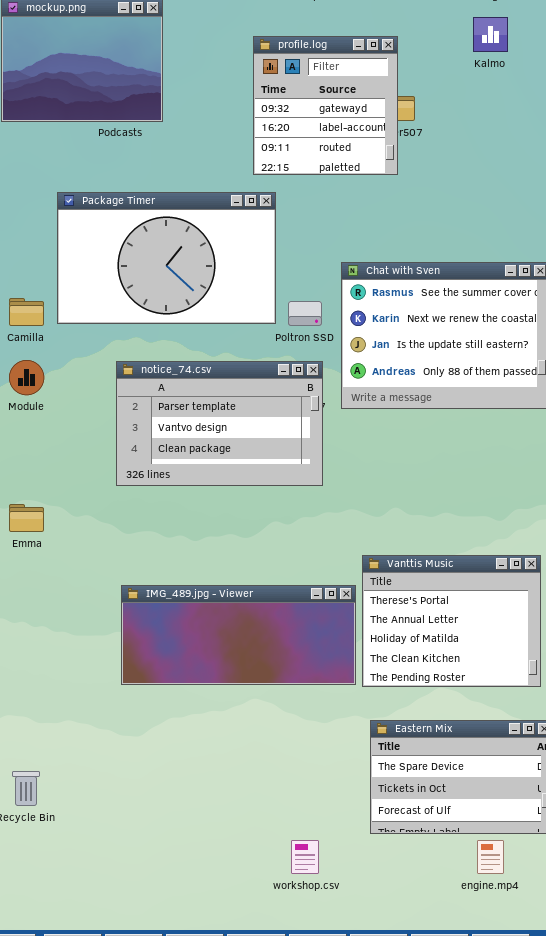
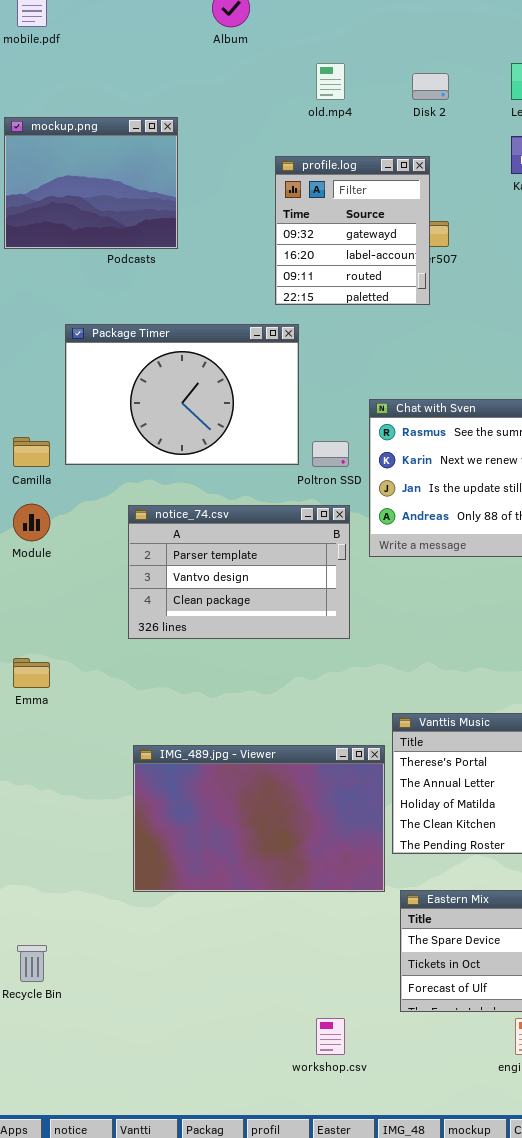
IMG_489.jpg - Viewer: [121,585,356,685] -> [133,745,385,892], resized

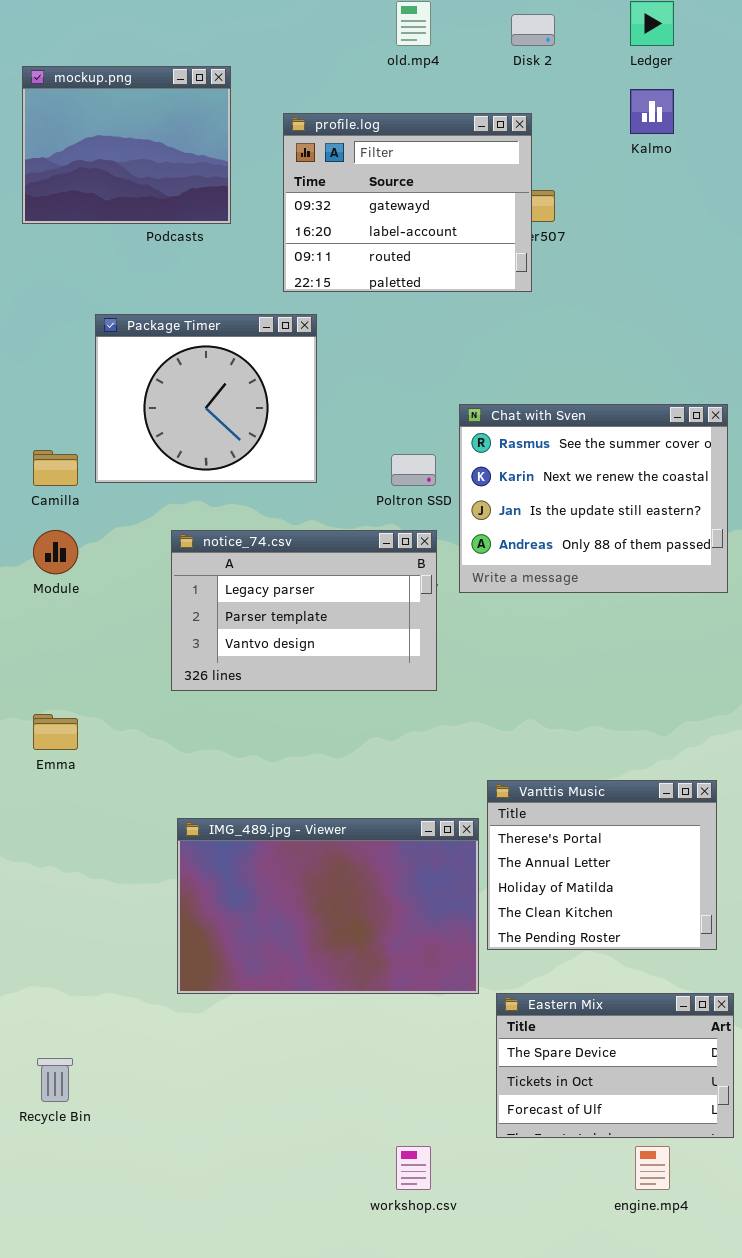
profile.log: [275,156,430,305] -> [283,113,532,292], resized
Package Timer: [65,324,299,465] -> [95,314,317,483], resized
notice_74.csv: [128,505,350,639] -> [171,530,437,691], scrolled up 1 row

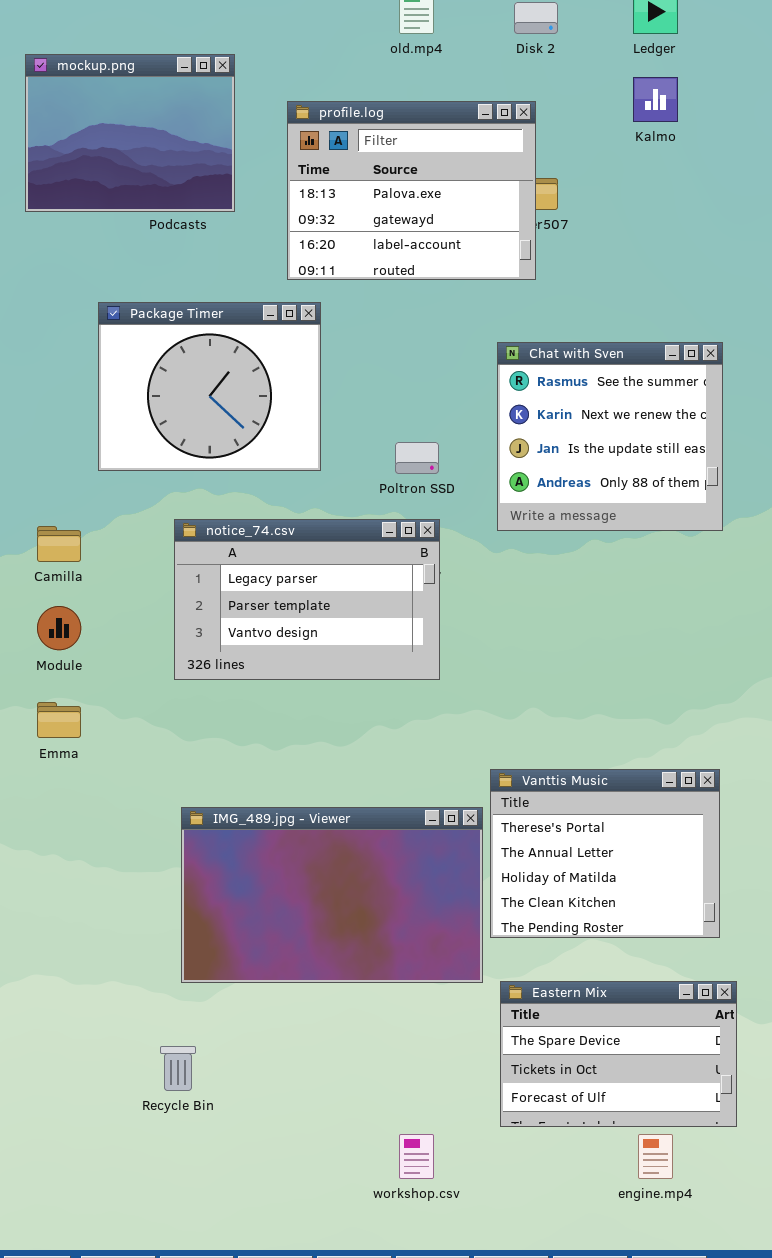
profile.log: [283,113,532,292] -> [287,101,536,280], scrolled up 1 row
Chat with Sven: [459,404,728,593] -> [497,342,723,531], moved, resized
Camilla: [33,450,78,486] -> [37,526,81,562], moved
Module: [33,530,78,574] -> [37,606,81,650], moved
Recycle Bin: [37,1058,73,1102] -> [160,1046,196,1091], moved

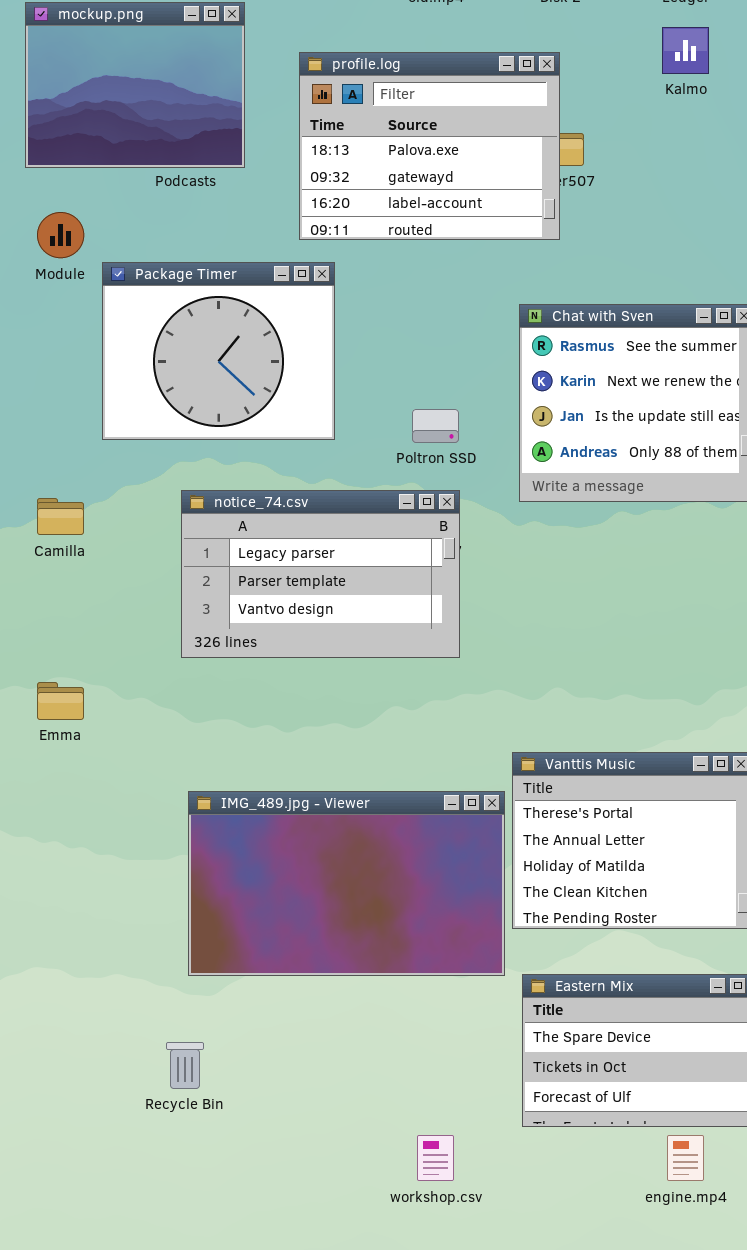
Module: [37,606,81,650] -> [37,212,84,258], moved

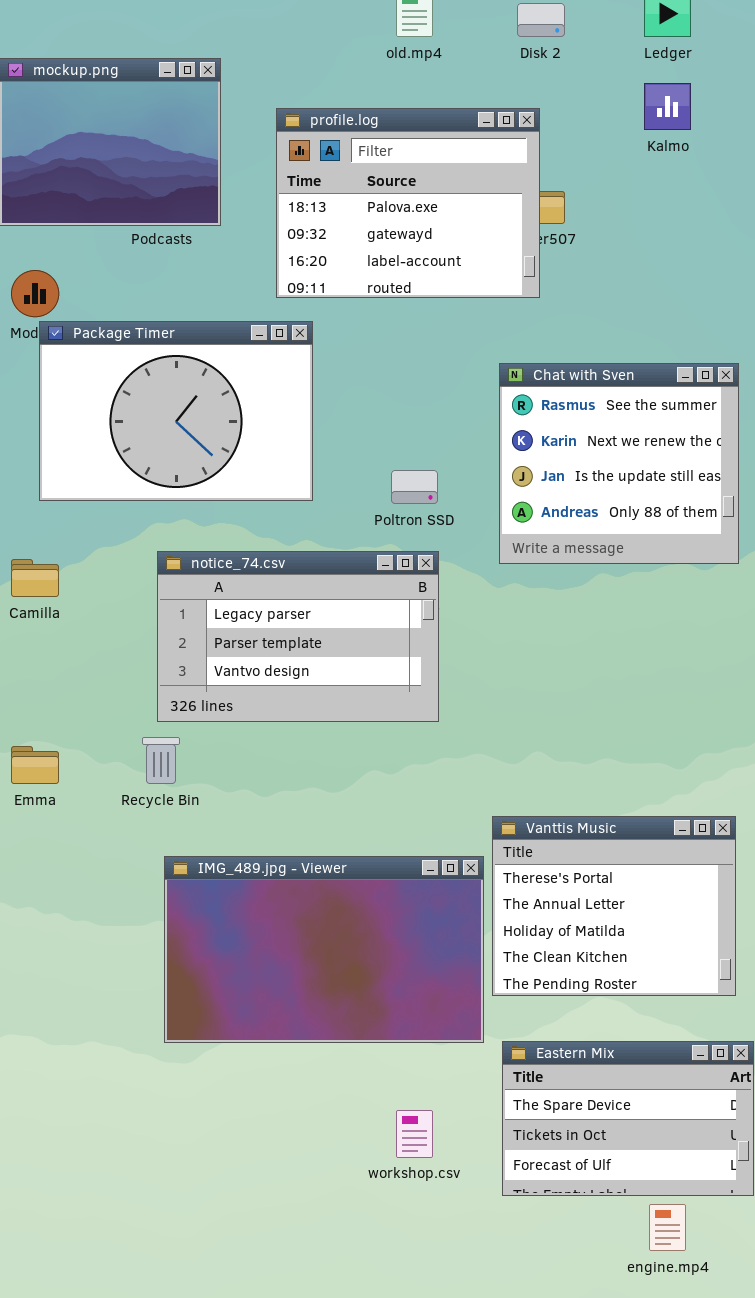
Package Timer: [102,262,335,440] -> [39,321,313,501], resized
Recycle Bin: [166,1042,204,1089] -> [142,737,180,784], moved
workshop.csv: [417,1135,454,1181] -> [396,1110,433,1158], moved

